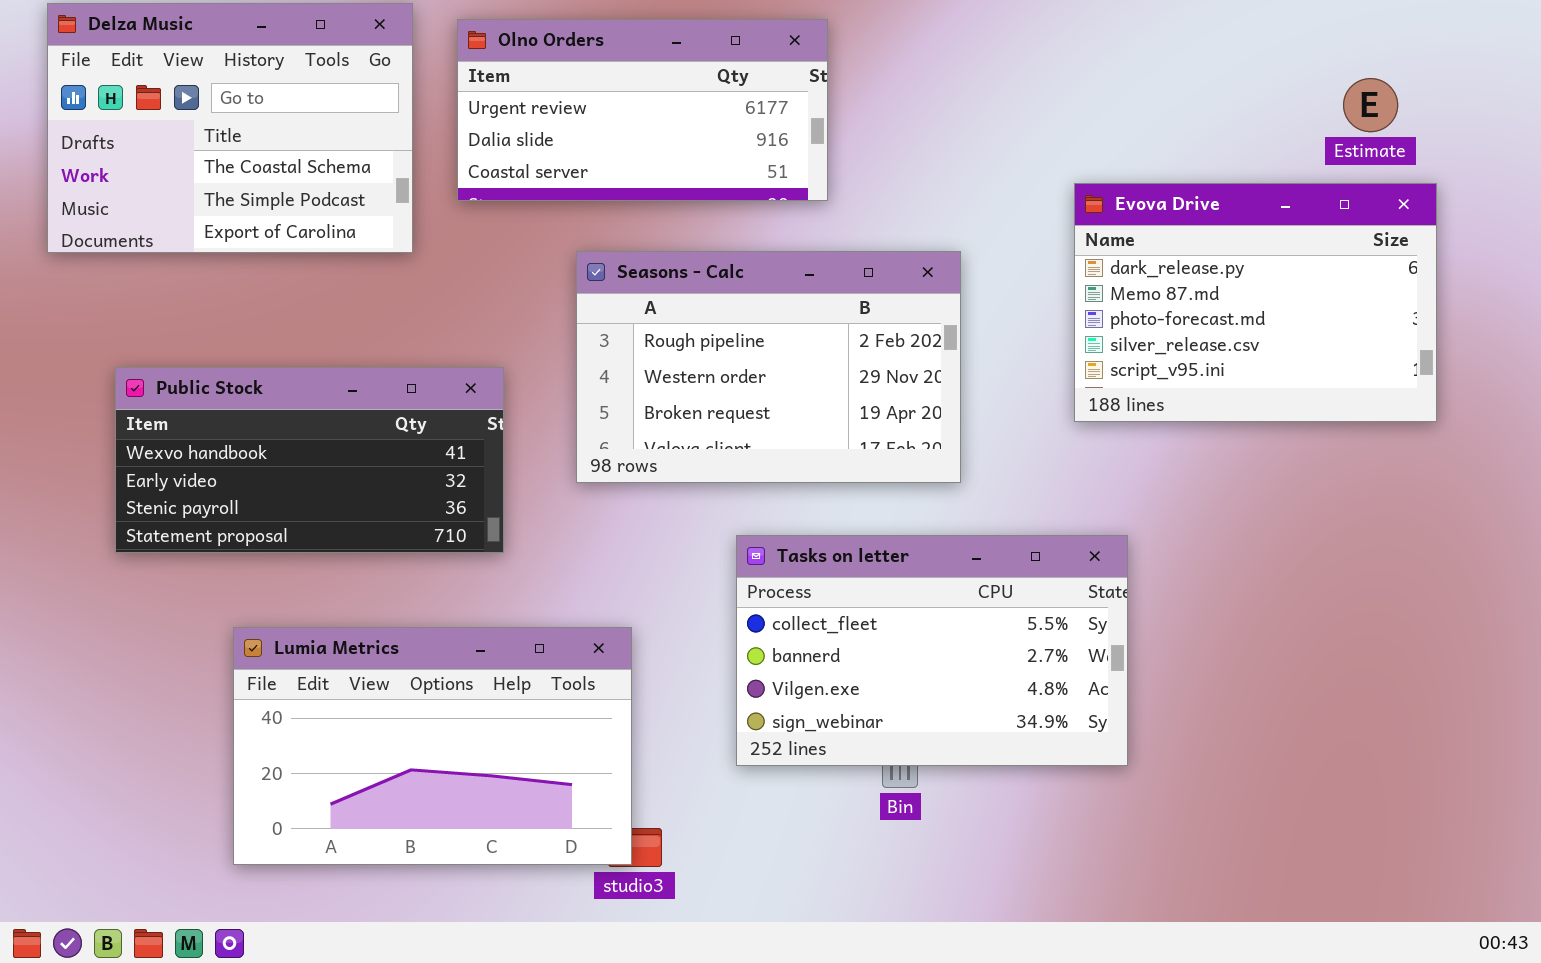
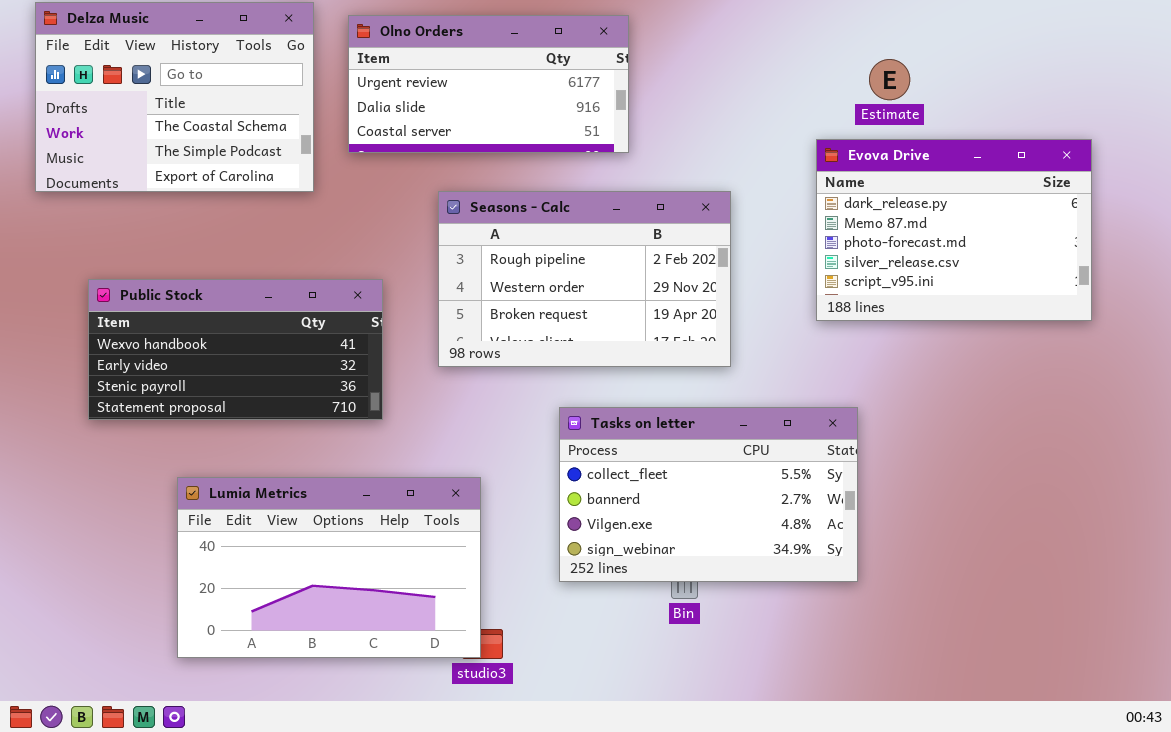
Estimate: [1343,78,1398,132] -> [869,59,910,100], moved

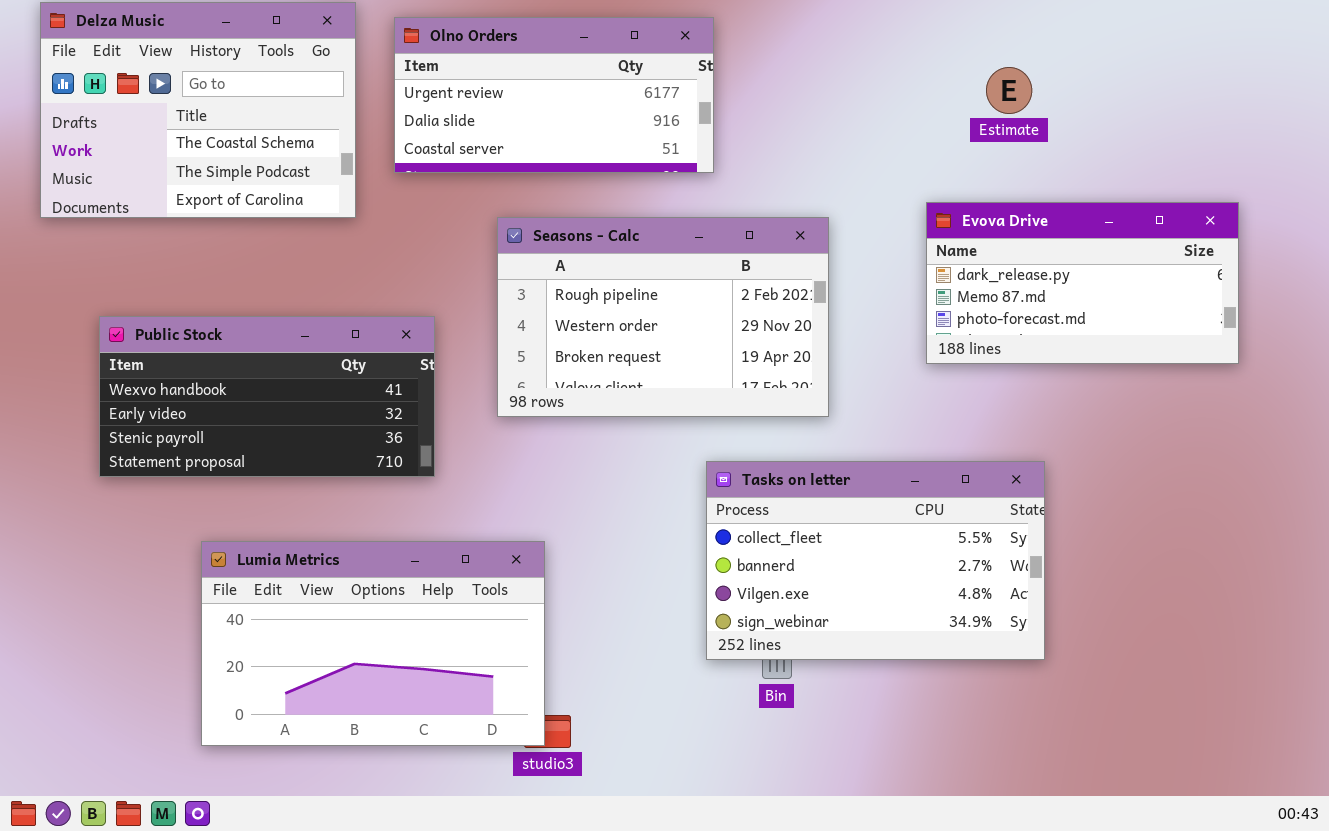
Evova Drive: [816,139,1092,321] -> [926,202,1239,364], resized
Tasks on letter: [559,407,858,582] -> [706,461,1045,660], moved

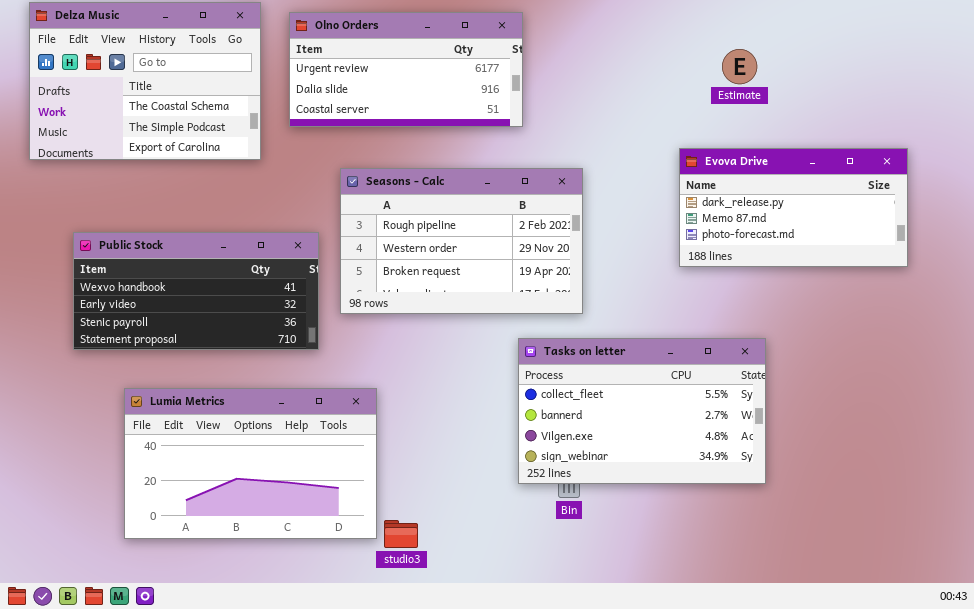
Seasons - Calc: [497,217,829,417] -> [340,168,583,314], moved
Lumia Metrics: [201,541,545,746] -> [124,388,377,539], moved

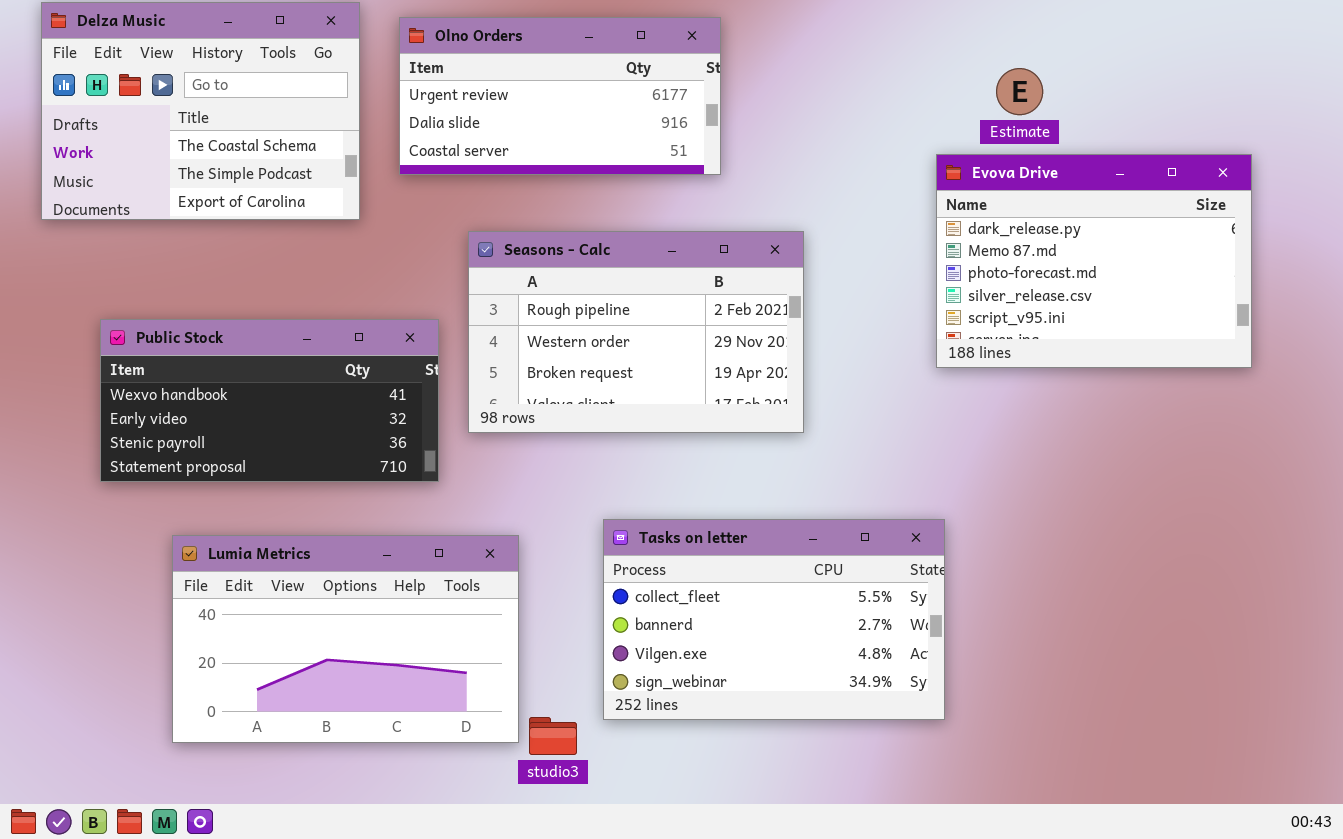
Evova Drive: [679,148,908,267] -> [936,154,1252,368], resized
Tasks on letter: [518,338,766,484] -> [603,519,945,720], moved

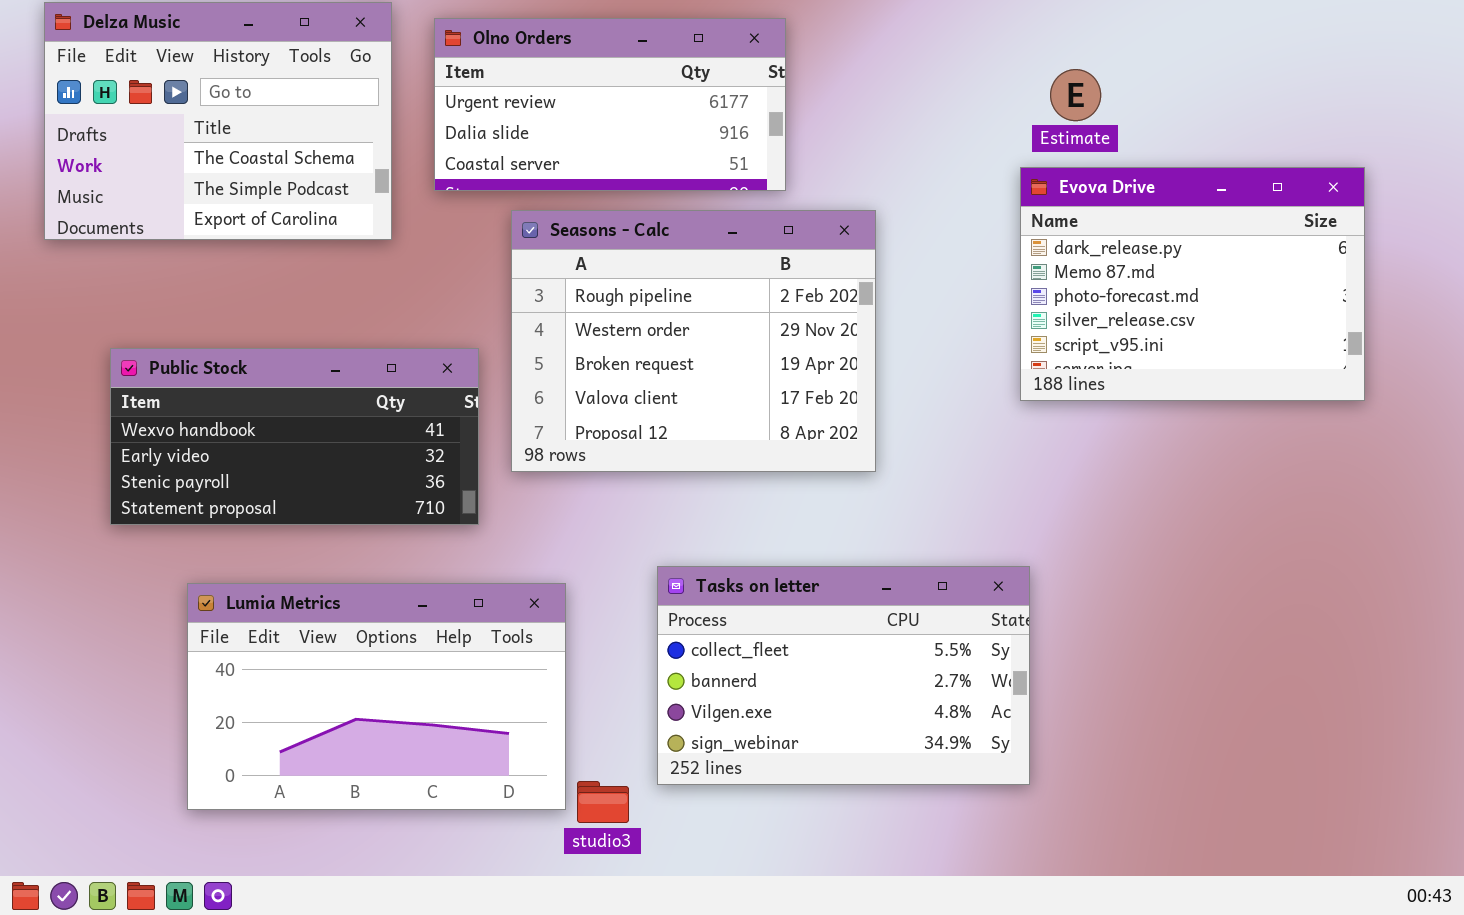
Estimate: [996,68,1043,115] -> [1050,69,1101,121], moved
Seasons - Calc: [468,231,804,433] -> [511,210,876,472], resized

